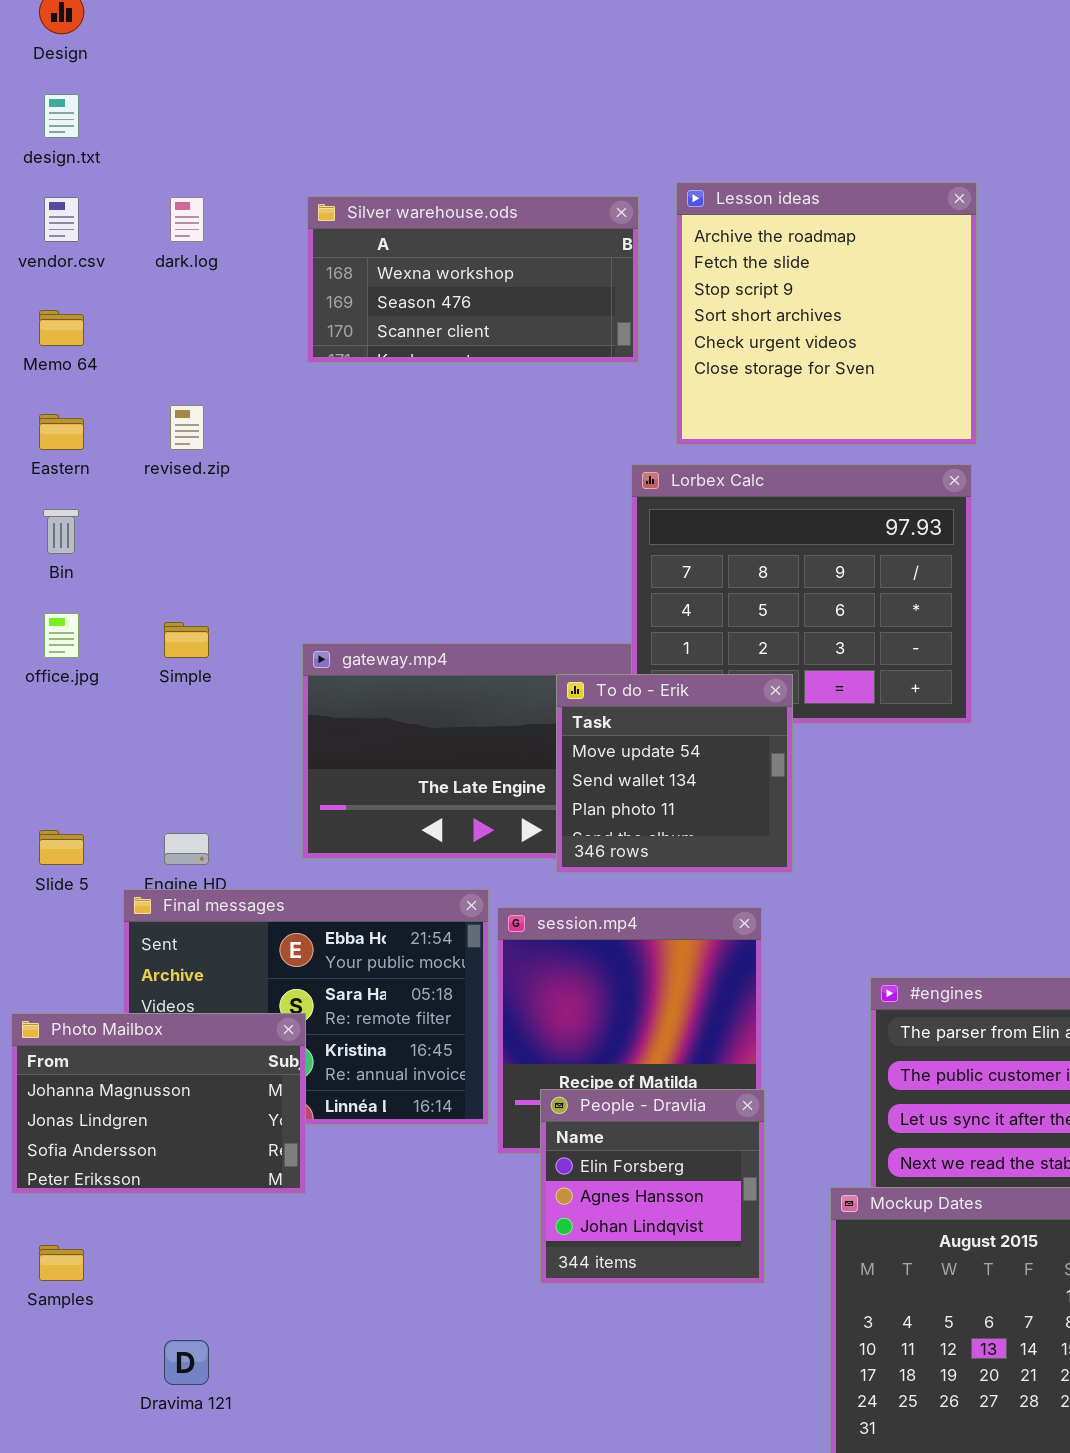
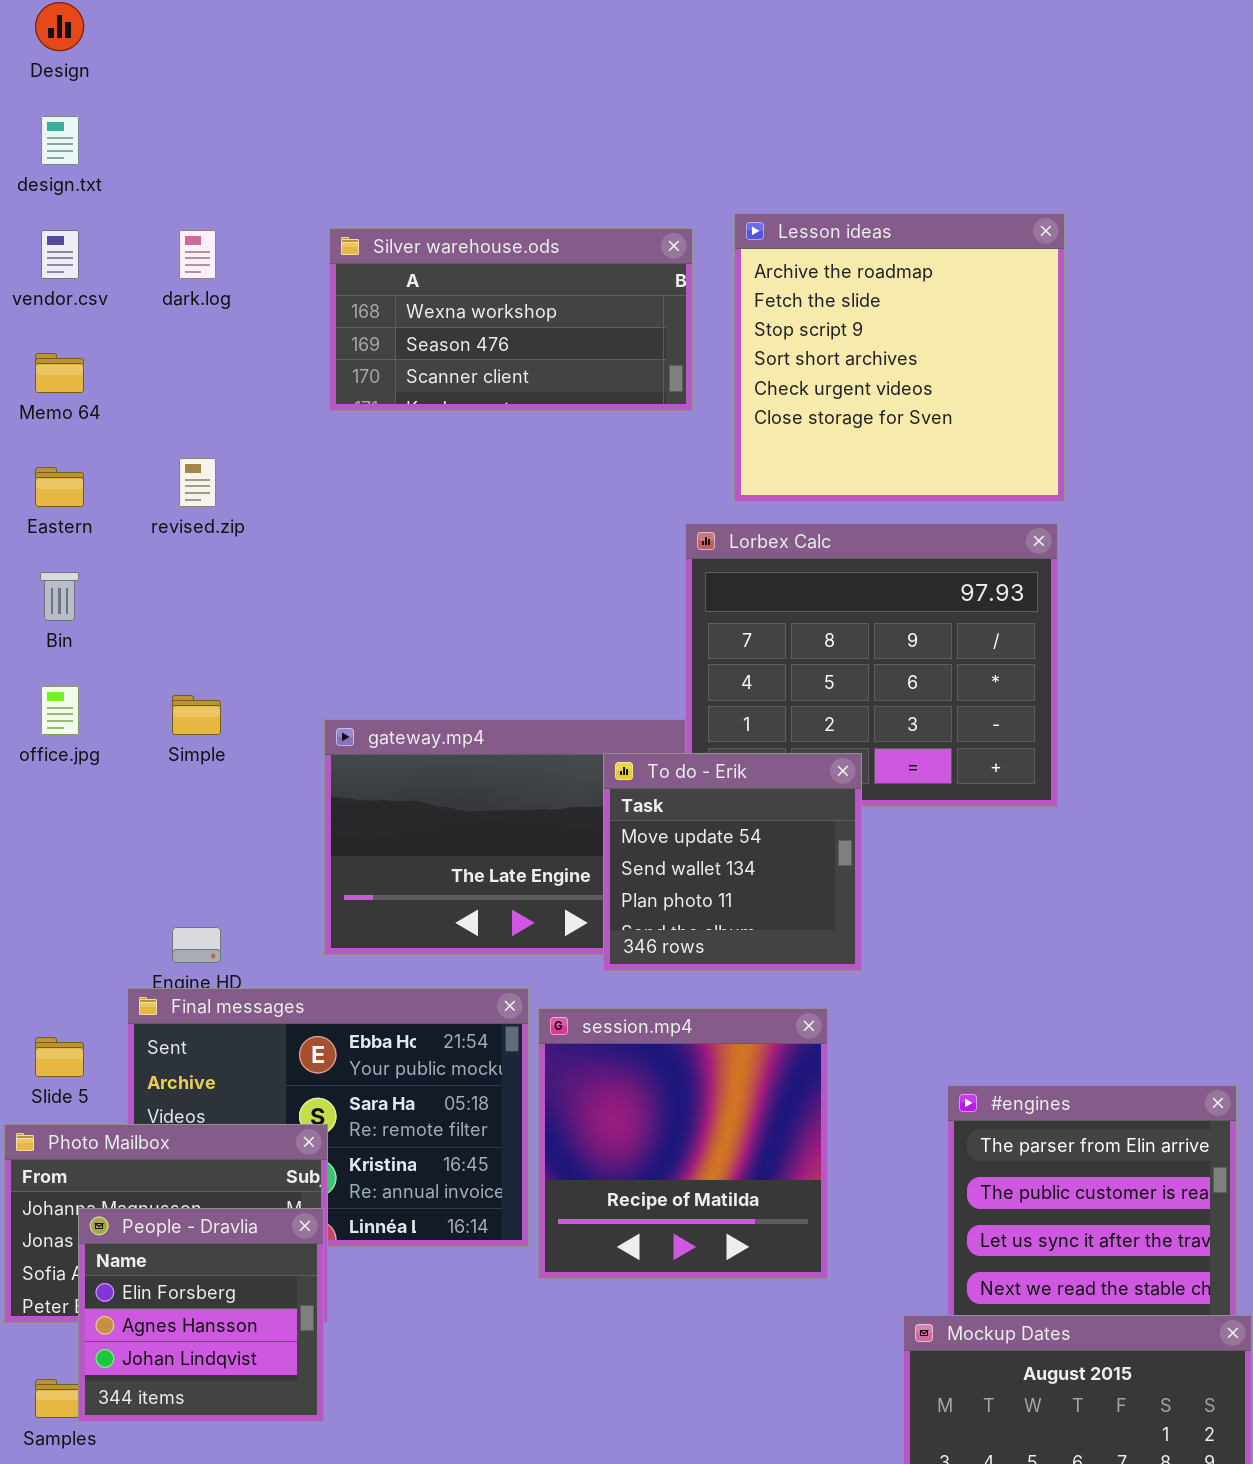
Slide 5: [39,830,84,865] -> [35,1037,84,1077], moved
People - Dravlia: [540,1089,765,1284] -> [78,1208,324,1422], moved

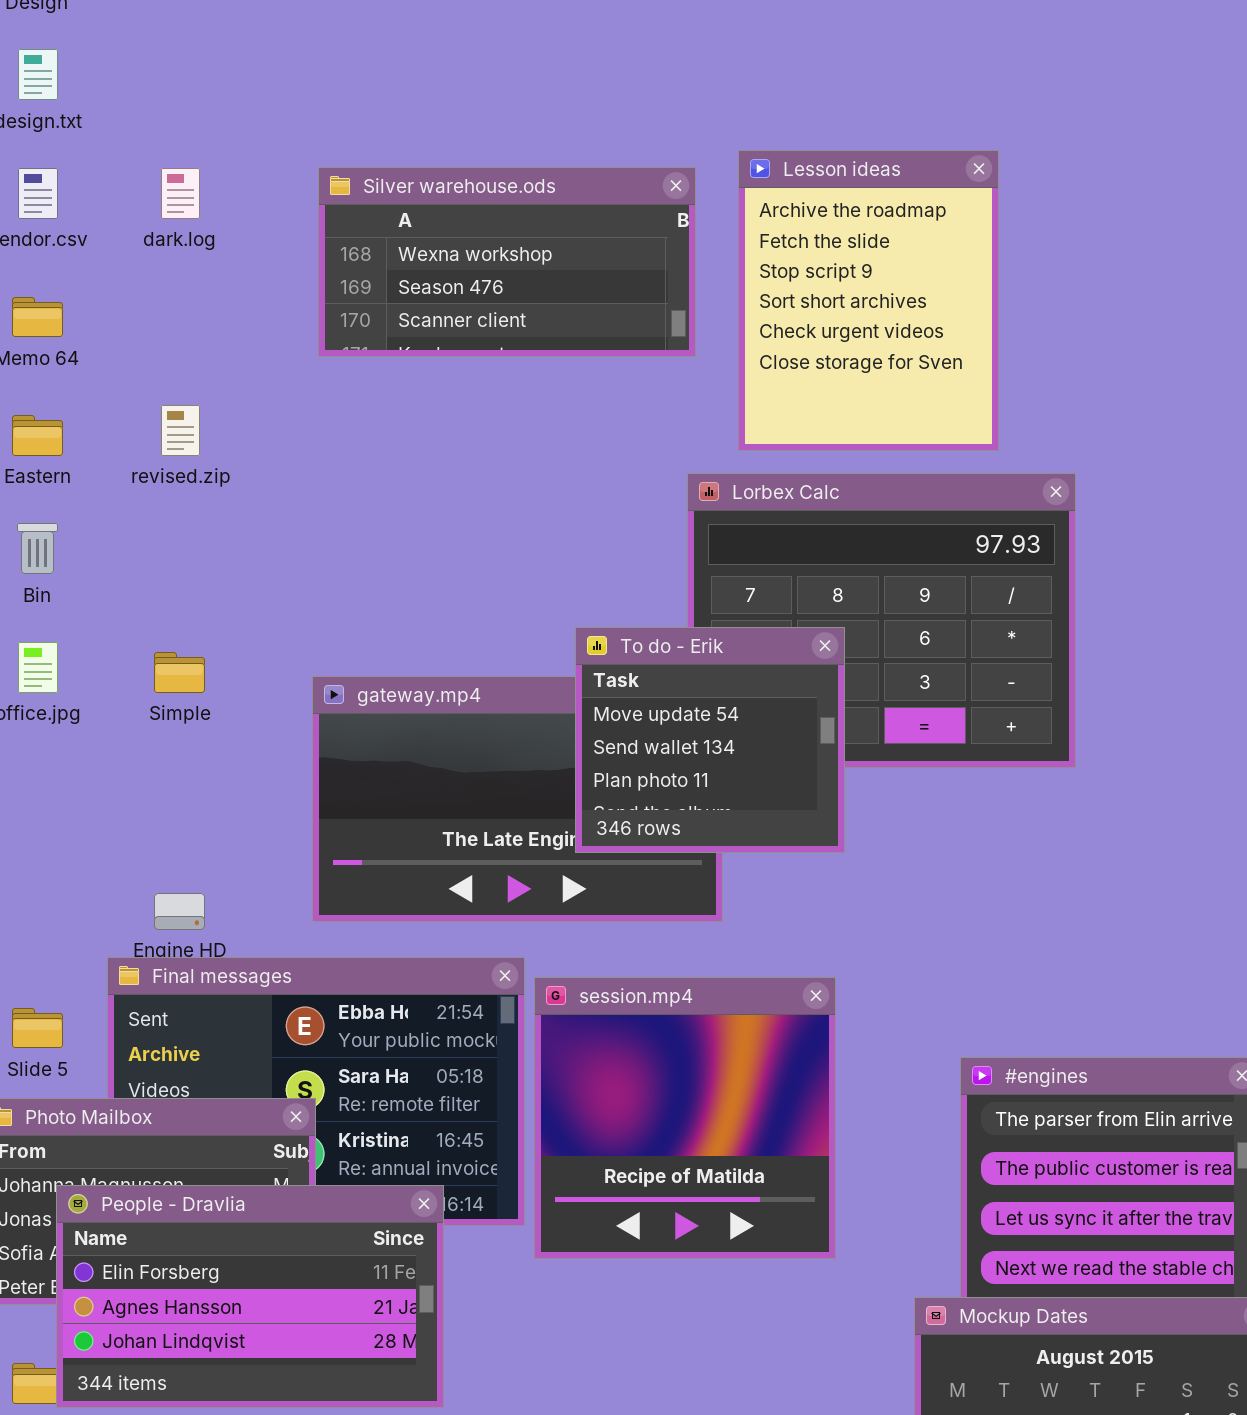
Lesson ideas: [734,213,1065,502] -> [738,150,999,451], resized
To do - Erik: [603,753,862,971] -> [575,627,845,853], moved
People - Dravlia: [78,1208,324,1422] -> [56,1185,444,1408], resized

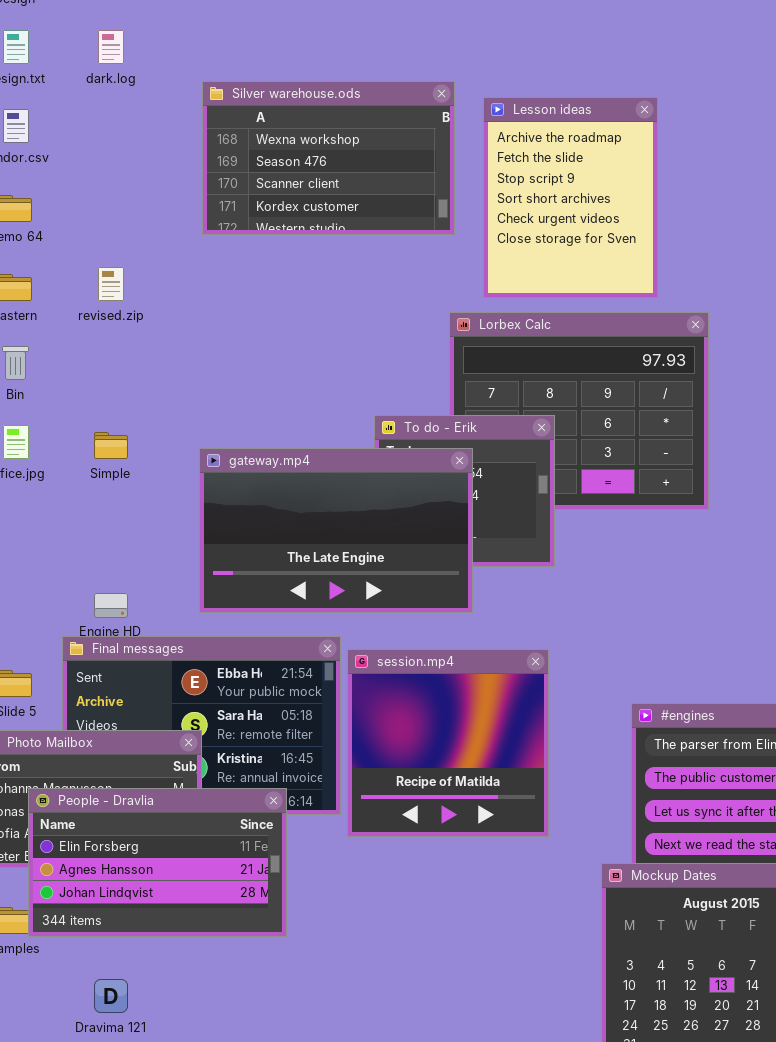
Silver warehouse.ods: [318,167,696,357] -> [202,81,455,235], resized
dark.log: [161,168,200,219] -> [98,30,124,64], moved
gateway.mp4: [312,676,723,922] -> [199,448,473,613], raised

